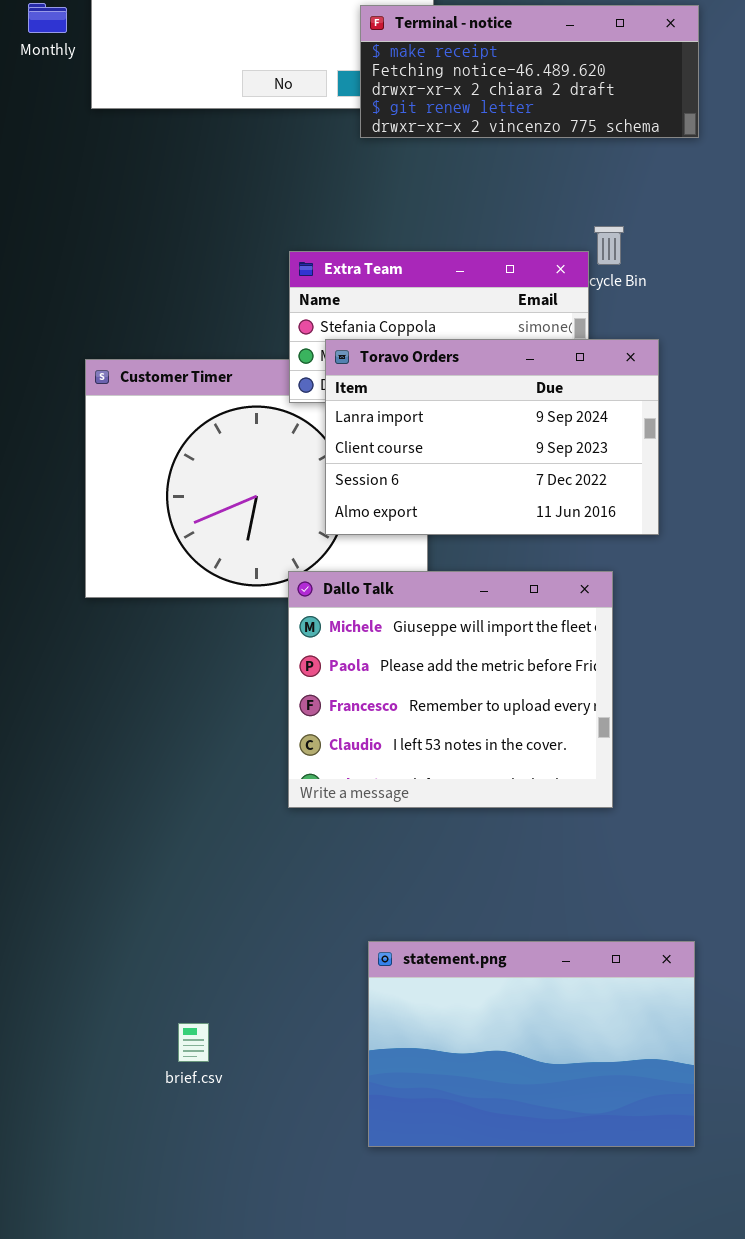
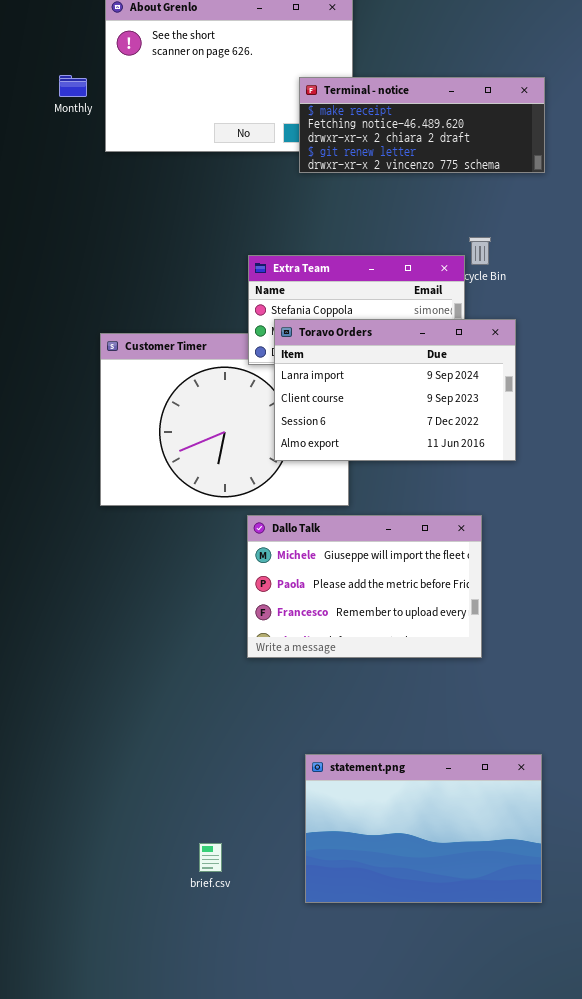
Dallo Talk: [288,571,613,808] -> [247,515,482,658], resized
brief.csv: [178,1023,209,1062] -> [199,843,222,872], moved

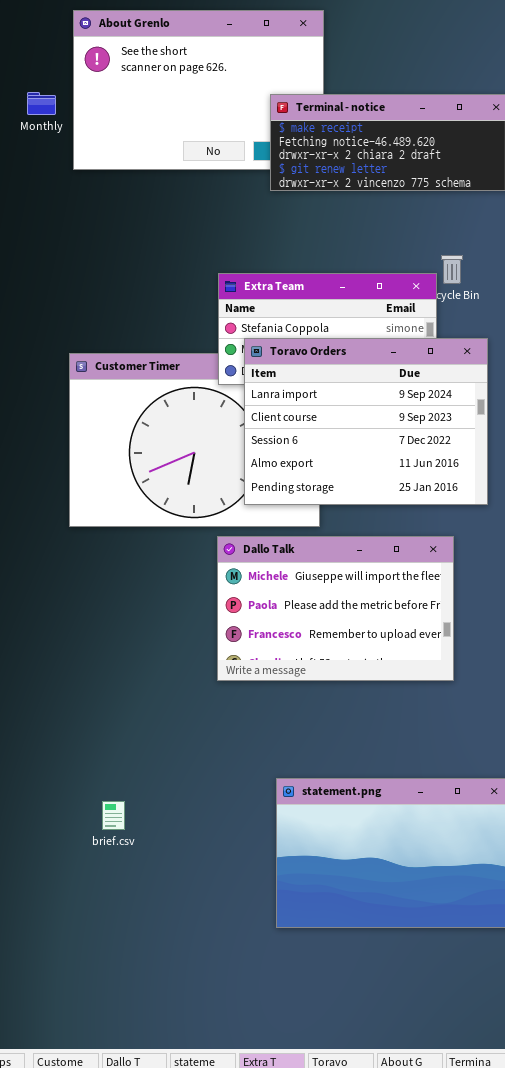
Toravo Orders: [274,319,516,461] -> [244,338,488,505], resized
brief.csv: [199,843,222,872] -> [102,801,125,830], moved

